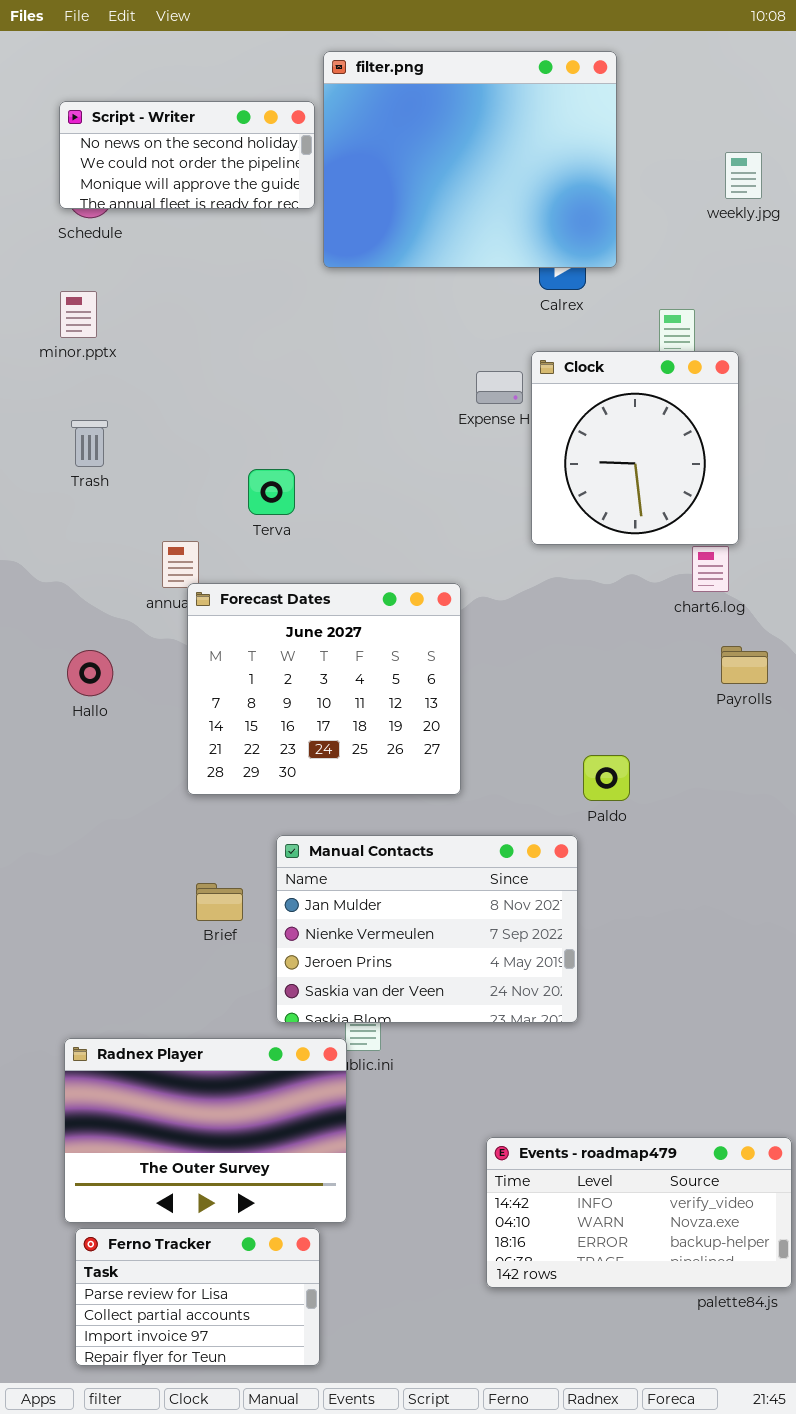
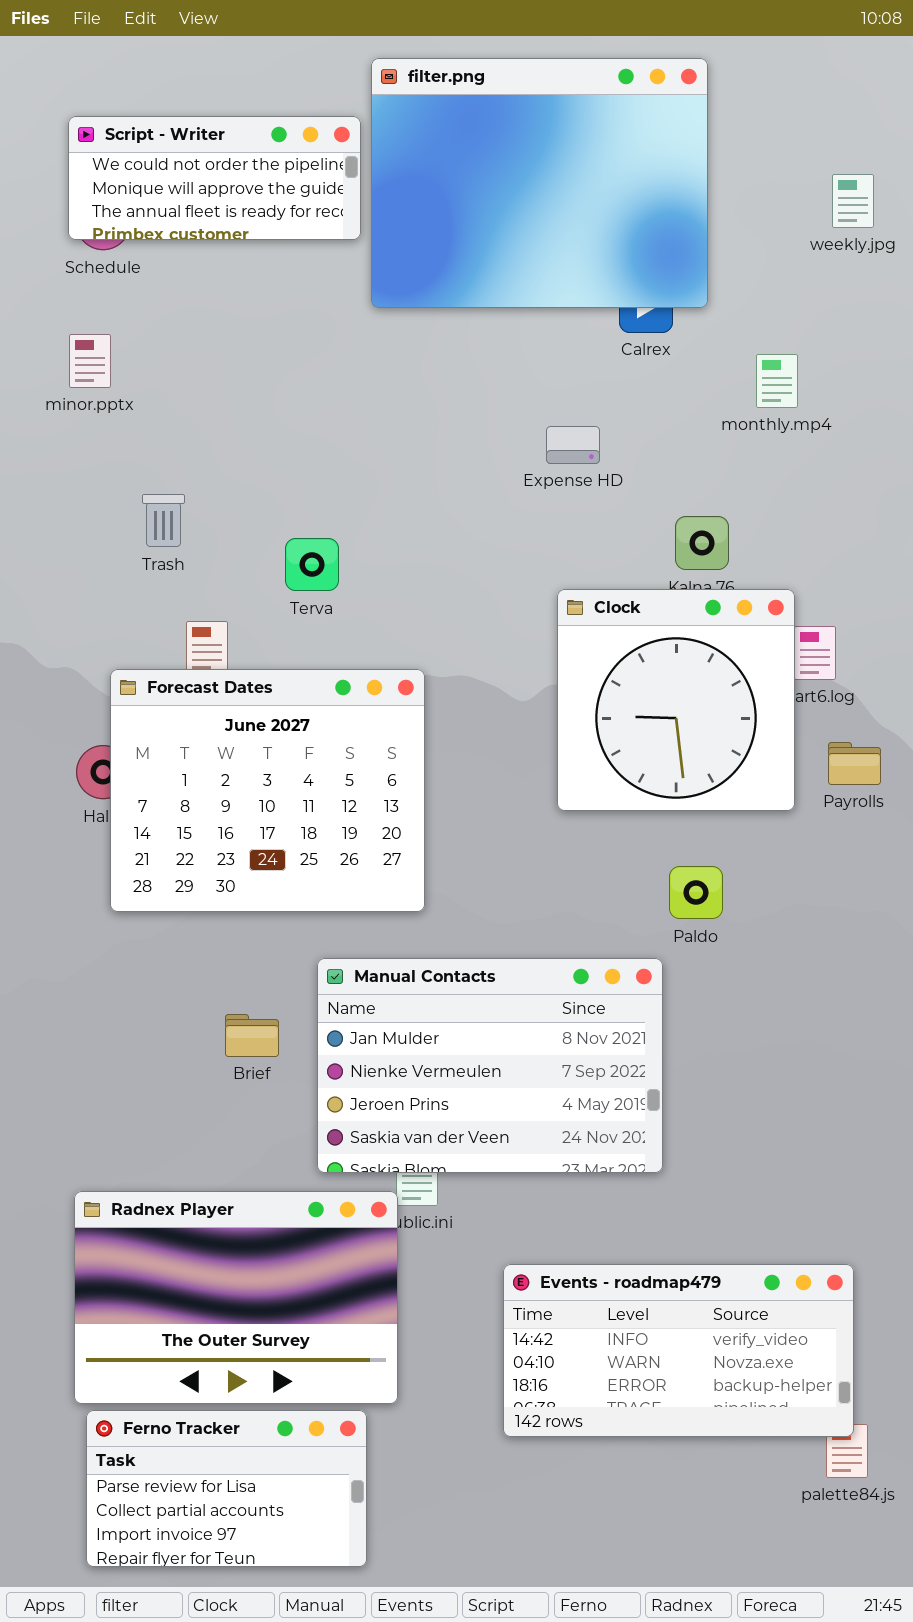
Script - Writer: [59,101,315,209] -> [68,116,361,240], scrolled down 1 row
Clock: [531,351,739,545] -> [557,589,795,811], moved
Trash: [71,420,108,467] -> [142,494,185,547], moved
Forecast Dates: [187,583,461,795] -> [110,669,425,912], moved
Events - roadmap479: [486,1137,792,1288] -> [503,1264,854,1437], moved

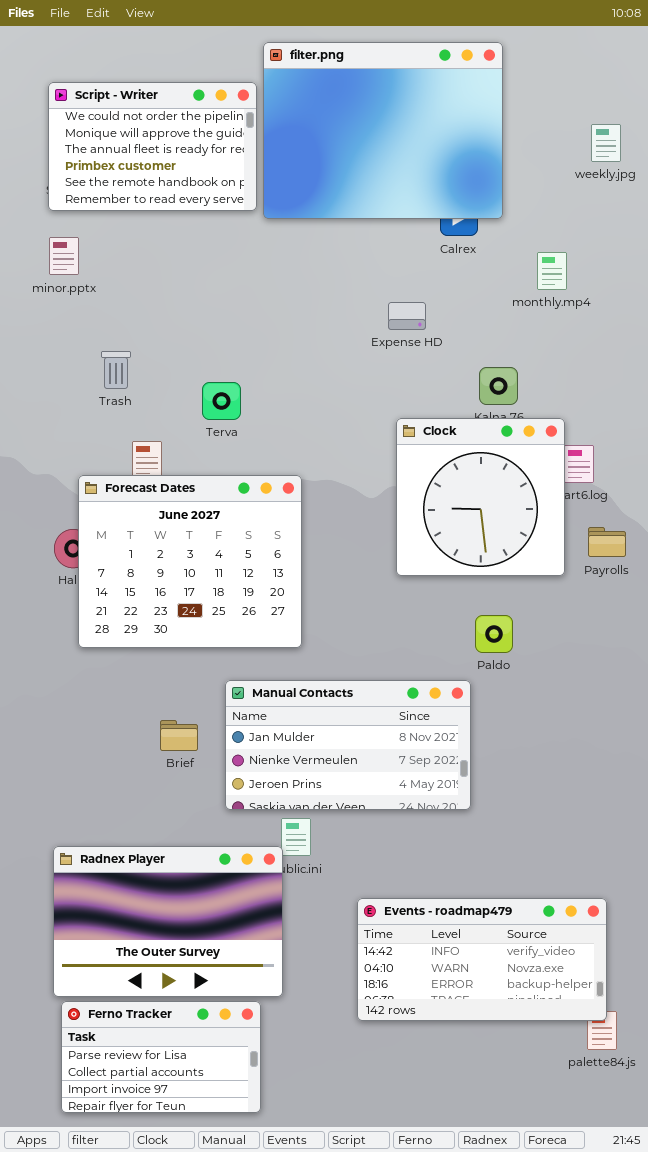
Script - Writer: [68,116,361,240] -> [48,82,257,211], resized
Manual Contacts: [317,958,663,1173] -> [225,680,471,810], resized

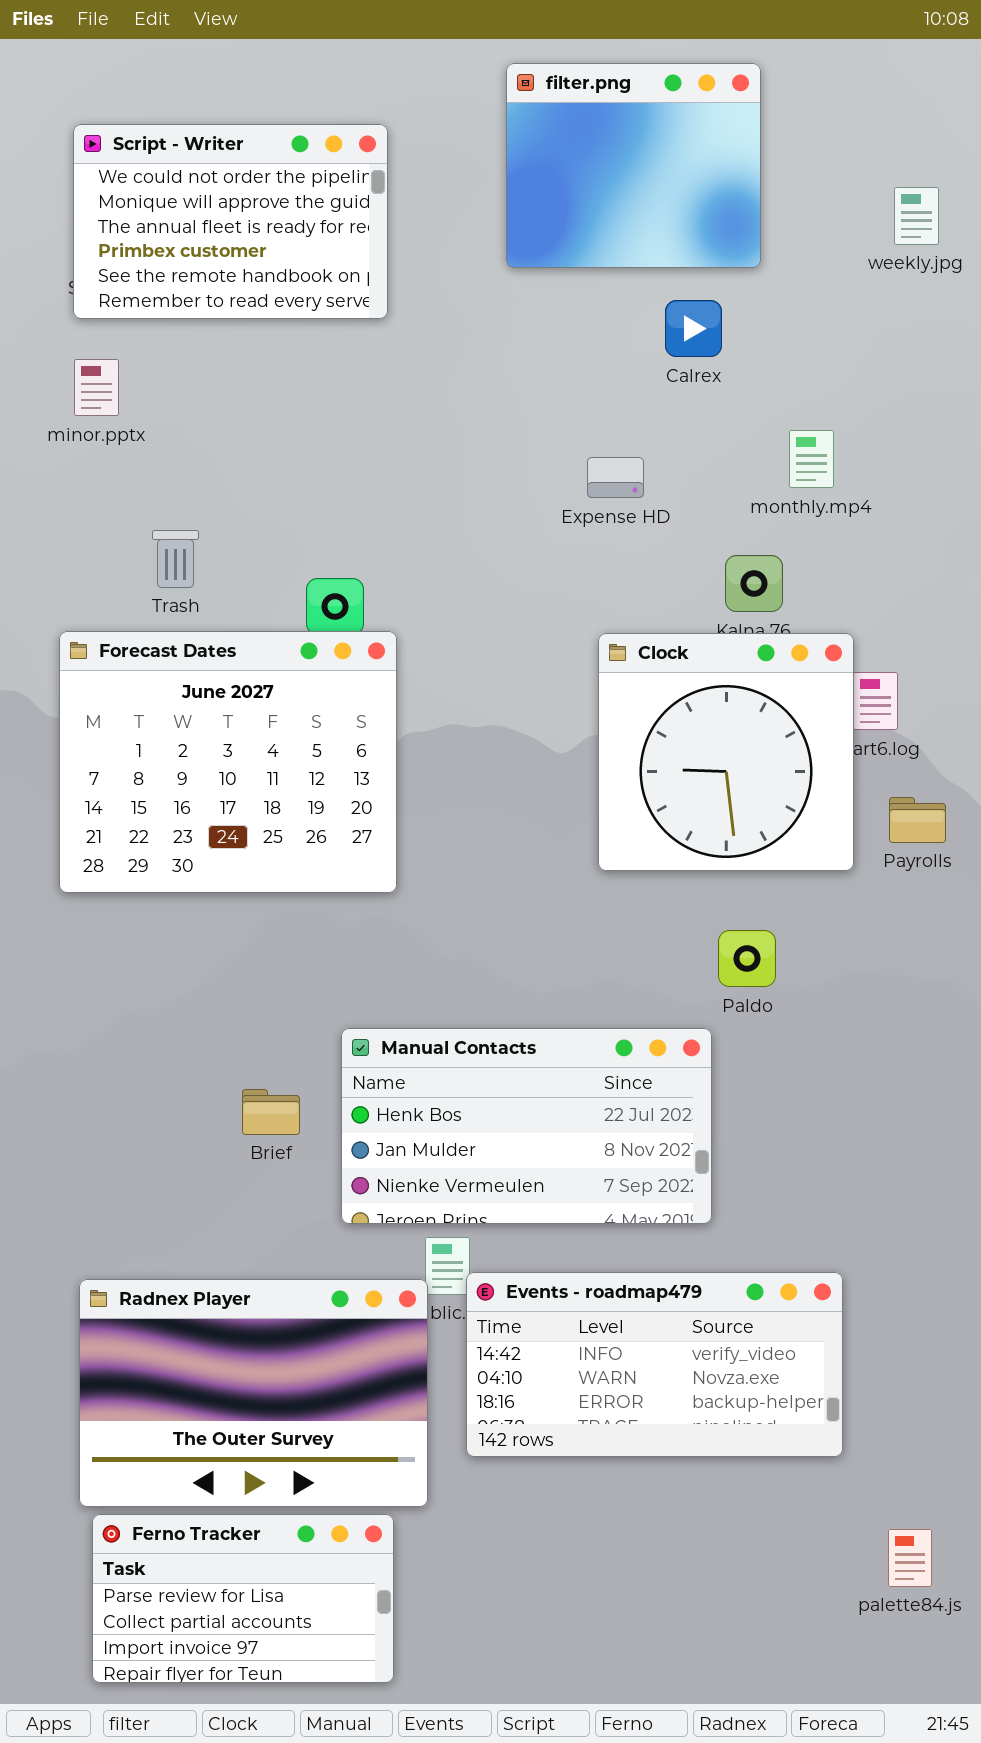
filter.png: [263,42,503,219] -> [506,63,761,268], resized
monthly.mp4: [537,252,567,290] -> [789,430,834,488], moved
Forecast Dates: [78,475,302,648] -> [59,631,397,893], moved
Manual Contacts: [225,680,471,810] -> [341,1028,712,1224], scrolled up 1 row
Events - roadmap479: [357,898,607,1021] -> [466,1272,843,1457], moved

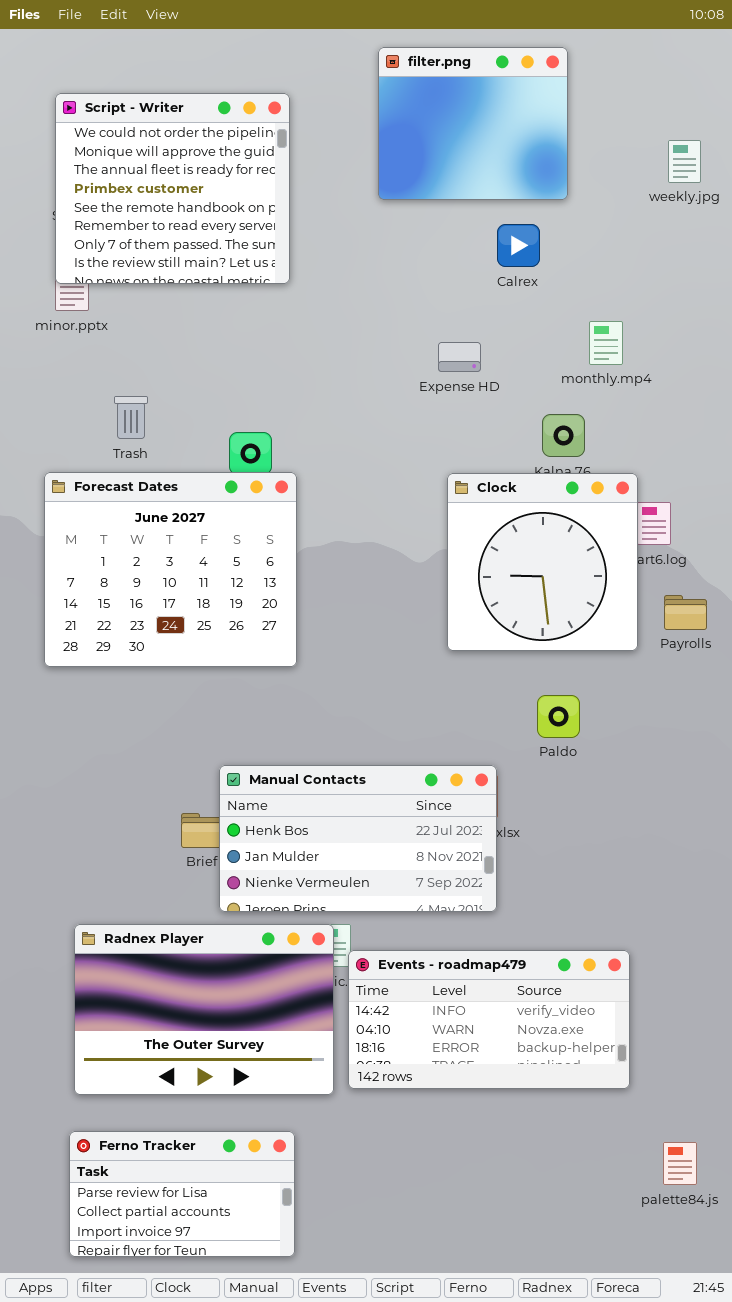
Script - Writer: [73,124,388,319] -> [55,93,290,284], resized
Manual Contacts: [341,1028,712,1224] -> [219,765,497,912], moved
Radnex Player: [79,1279,428,1507] -> [74,924,334,1095], moved

